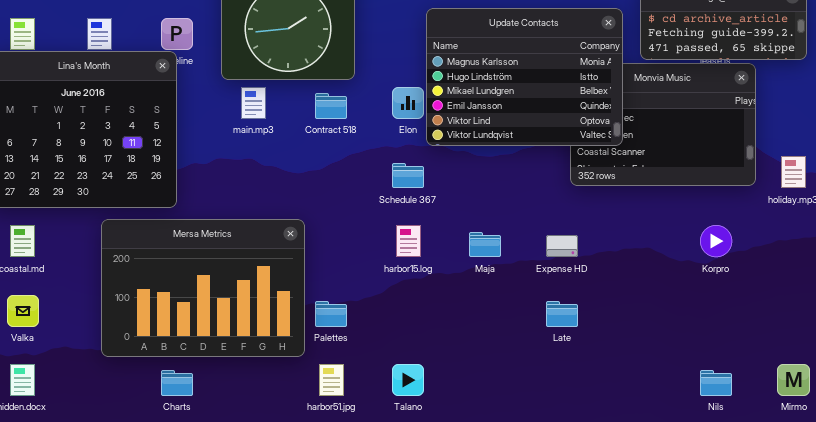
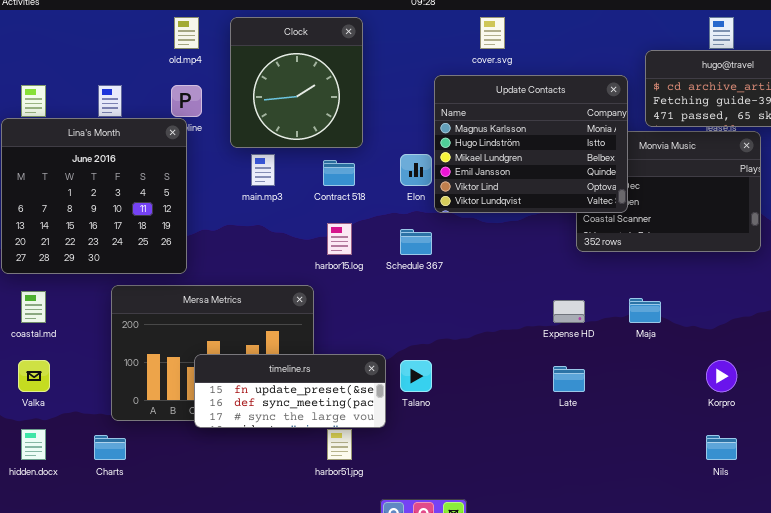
harbor15.log: [396,225,421,257] -> [327,223,352,255], moved
Korpro: [700,225,732,257] -> [706,360,737,392], moved
Maja: [469,232,501,257] -> [629,298,661,323], moved
timeline.rs: none -> [194,354,386,428], opened
Talano: [392,364,424,396] -> [400,360,432,392], moved
Charts: [161,370,193,396] -> [94,435,126,460], moved

